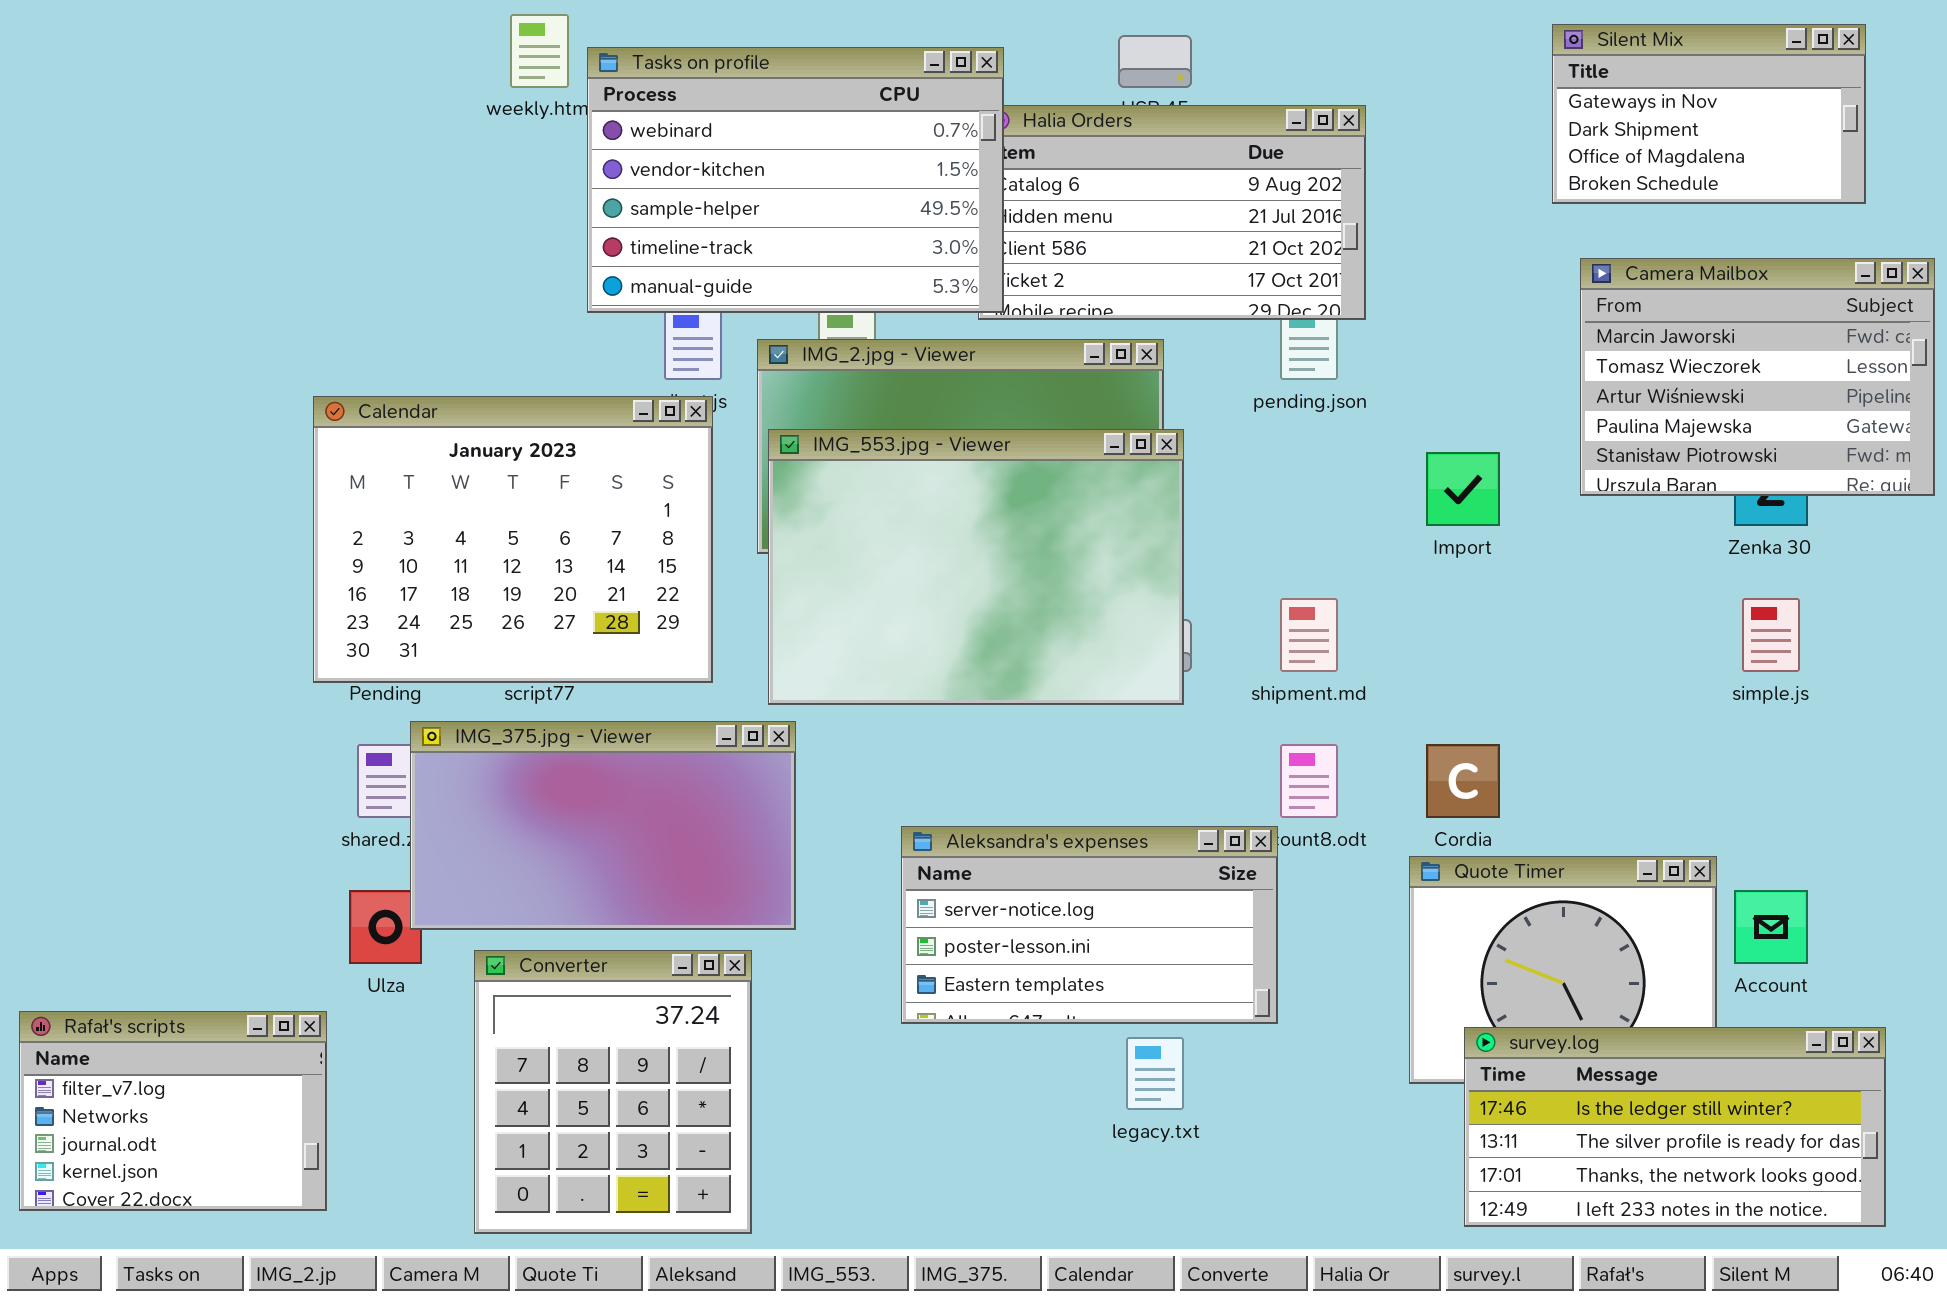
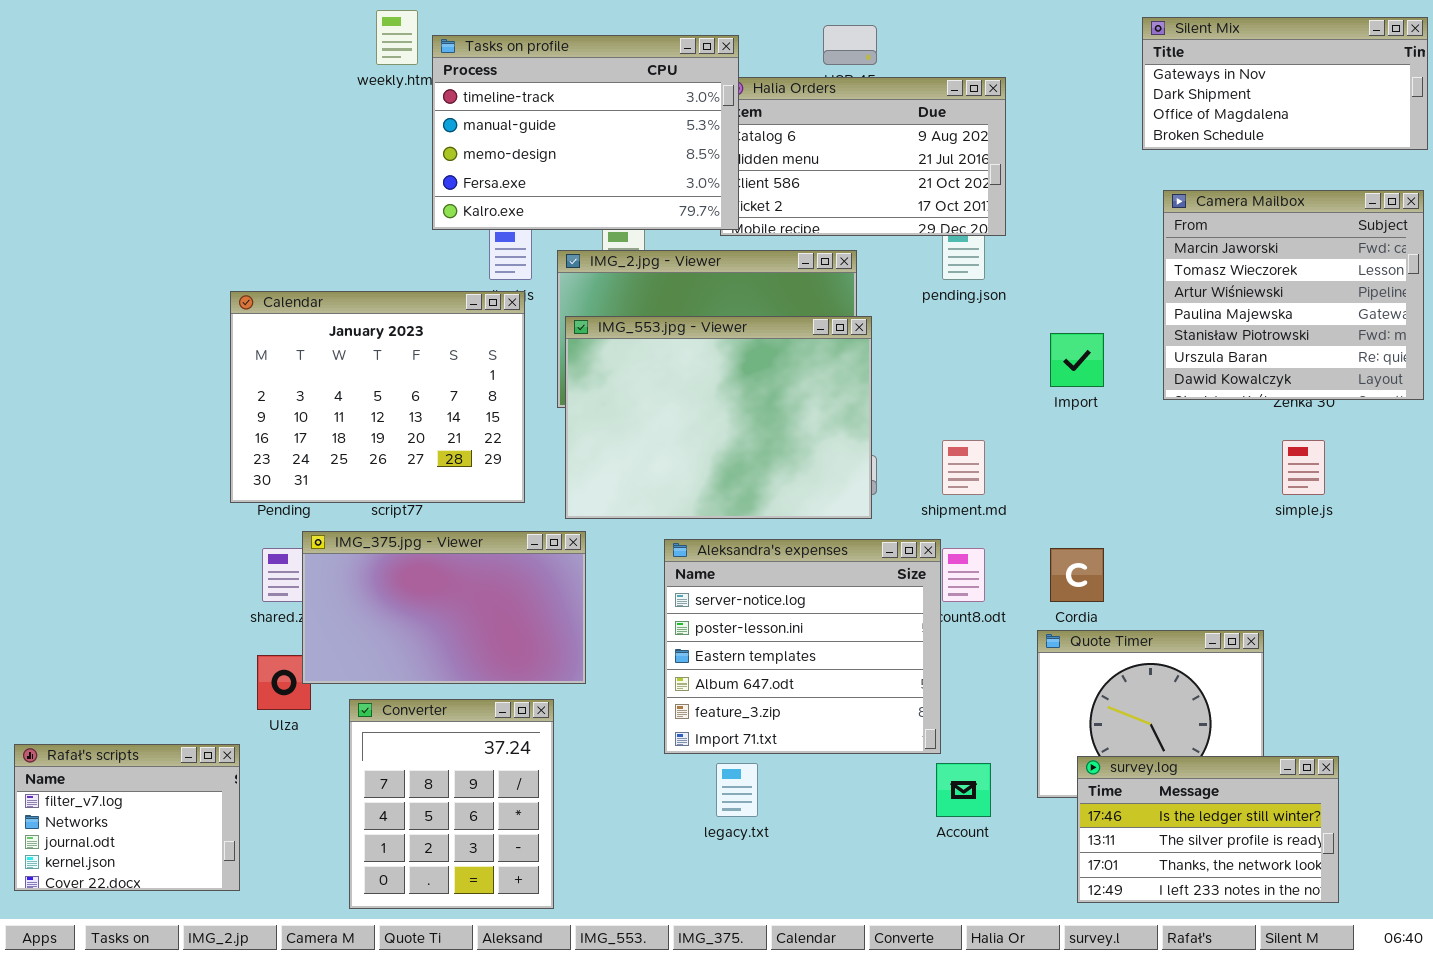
Silent Mix: [1552,24,1866,204] -> [1142,17,1428,150], resized
Tasks on profile: [587,47,1004,313] -> [432,35,739,230], scrolled down 3 rows
Camera Mailbox: [1580,258,1935,496] -> [1163,190,1424,400], resized
Aleksandra's expenses: [901,826,1278,1024] -> [664,539,941,754], resized
Account: [1734,890,1808,964] -> [936,763,991,817], moved
survey.log: [1464,1027,1886,1227] -> [1077,756,1339,903], resized
legacy.txt: [1126,1037,1184,1110] -> [716,763,758,817], moved

